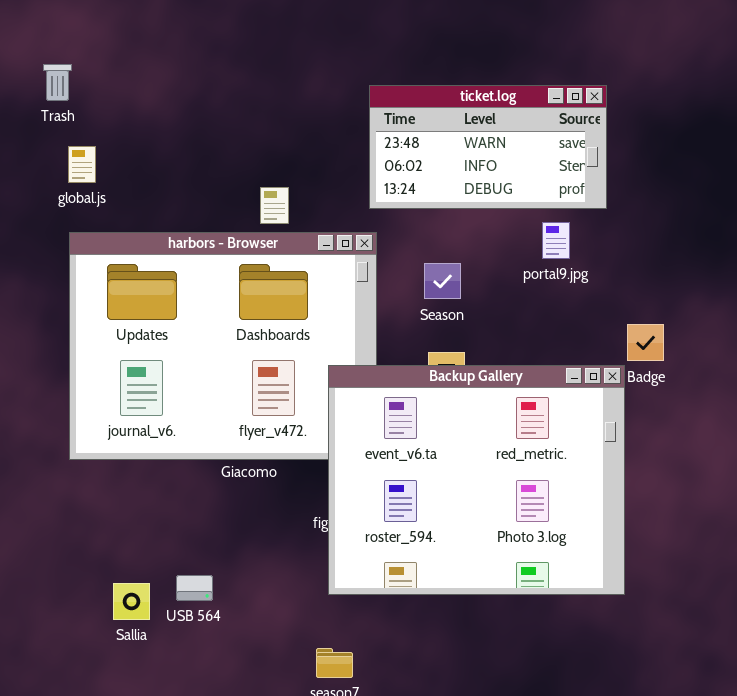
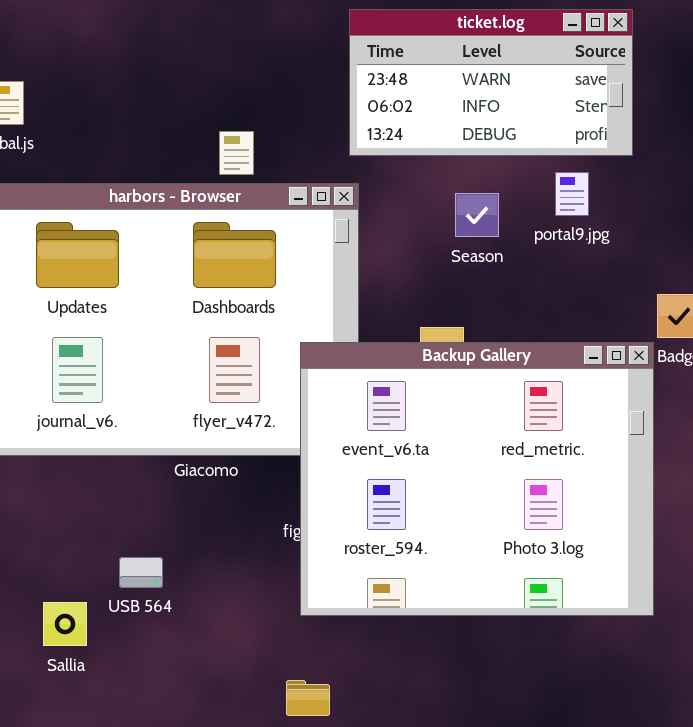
Season: [424,263,461,299] -> [455,193,499,237], moved
USB 564: [176,575,213,601] -> [119,557,163,588], moved

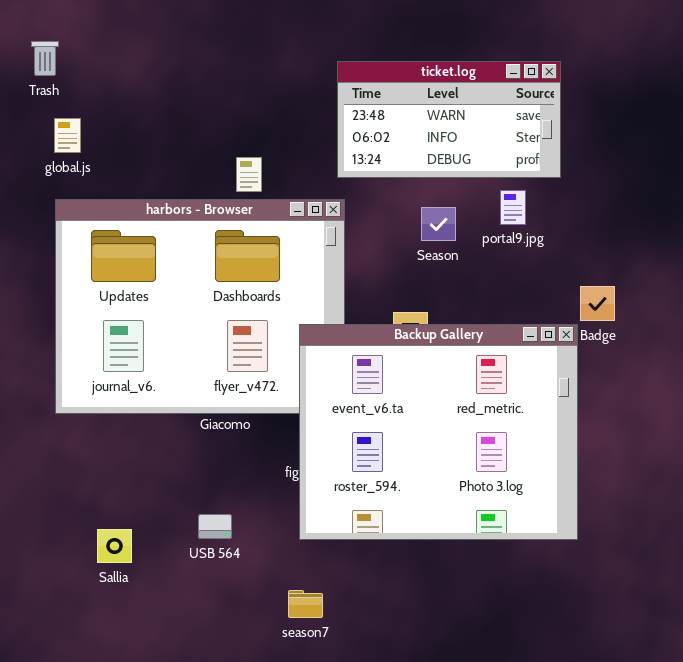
USB 564: [119,557,163,588] -> [198,514,232,539], moved

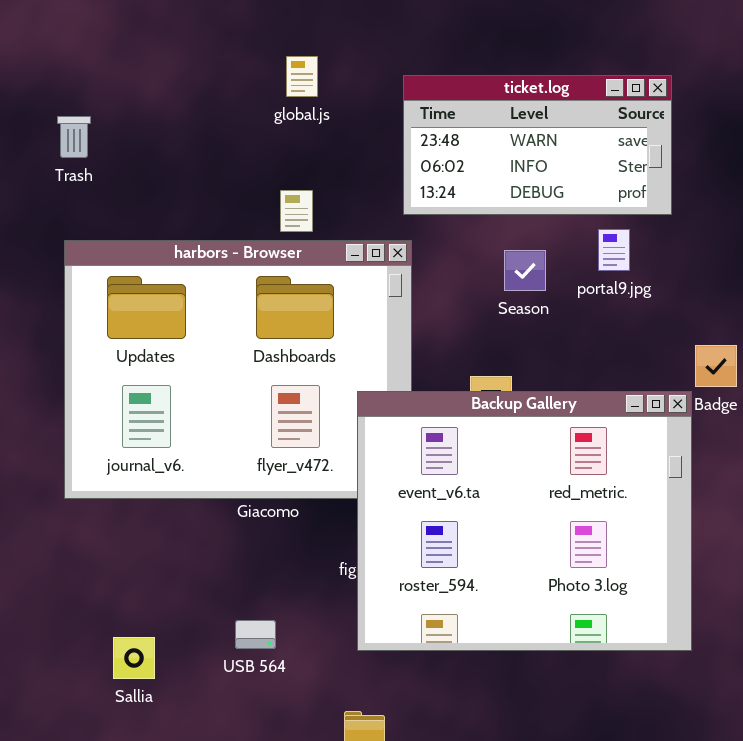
Trash: [31,41,59,76] -> [57,116,91,158], moved
global.js: [54,118,81,153] -> [286,56,318,97], moved

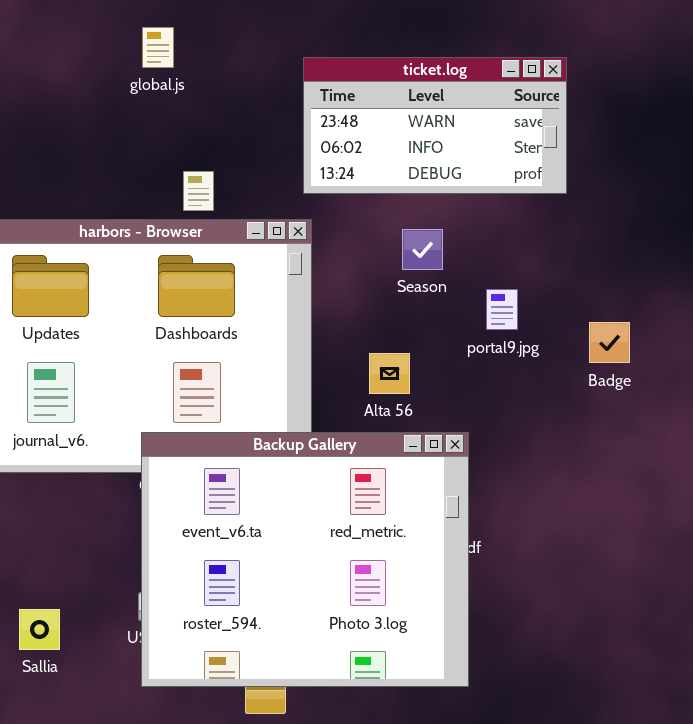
global.js: [286,56,318,97] -> [142,27,174,68], moved
portal9.jpg: [598,229,630,271] -> [486,289,518,330], moved
Backup Gallery: [357,391,692,651] -> [141,432,469,687], moved

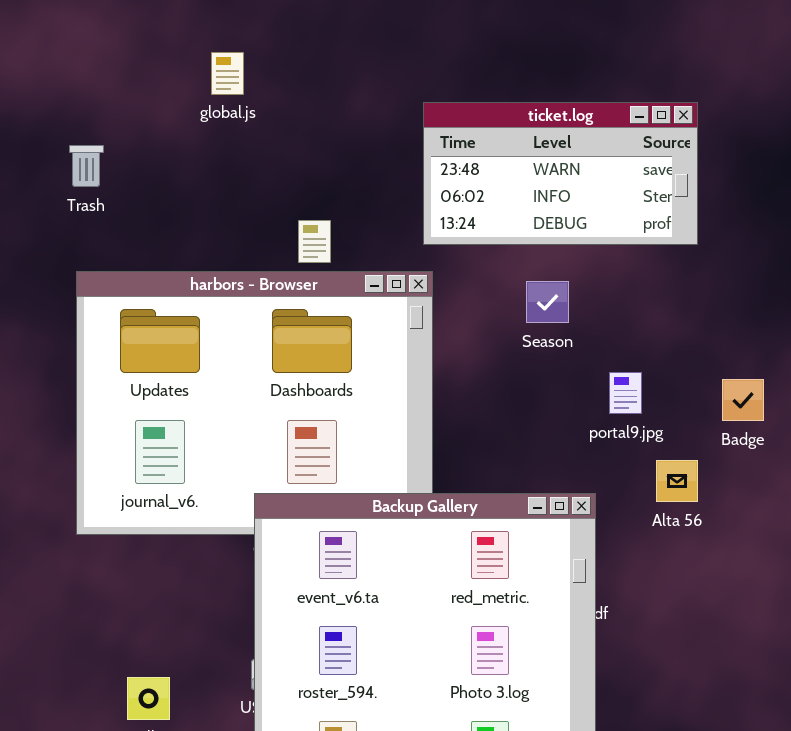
global.js: [142,27,174,68] -> [211,52,244,95], moved
portal9.jpg: [486,289,518,330] -> [609,372,642,414], moved
Alta 56: [369,353,410,394] -> [656,460,698,502], moved

